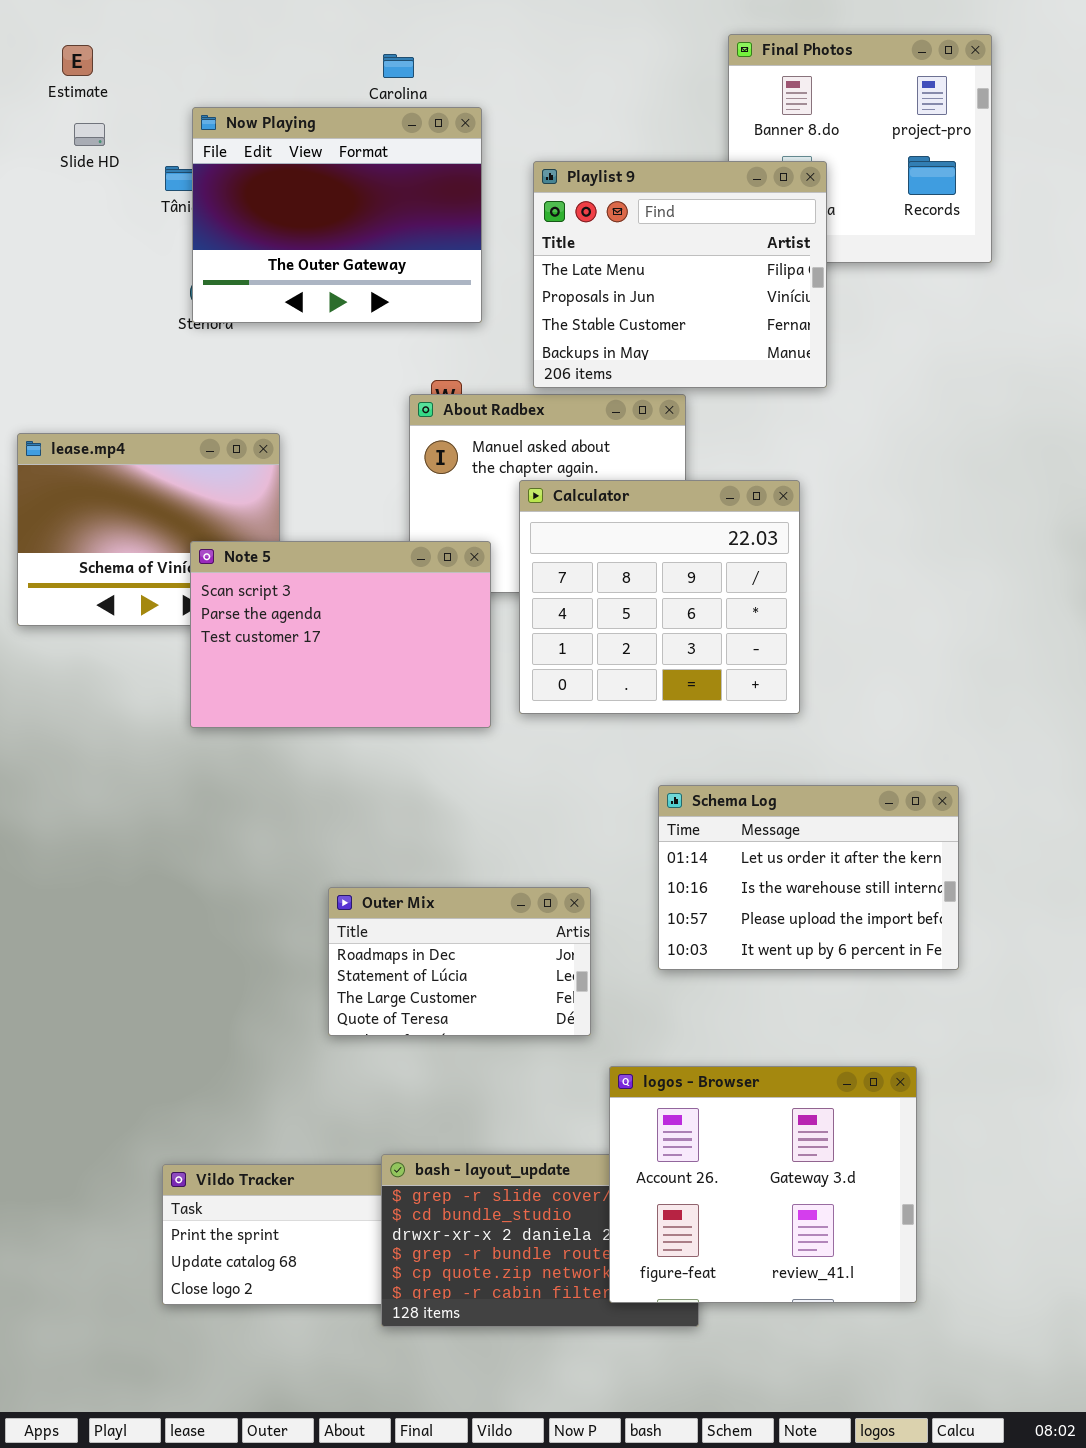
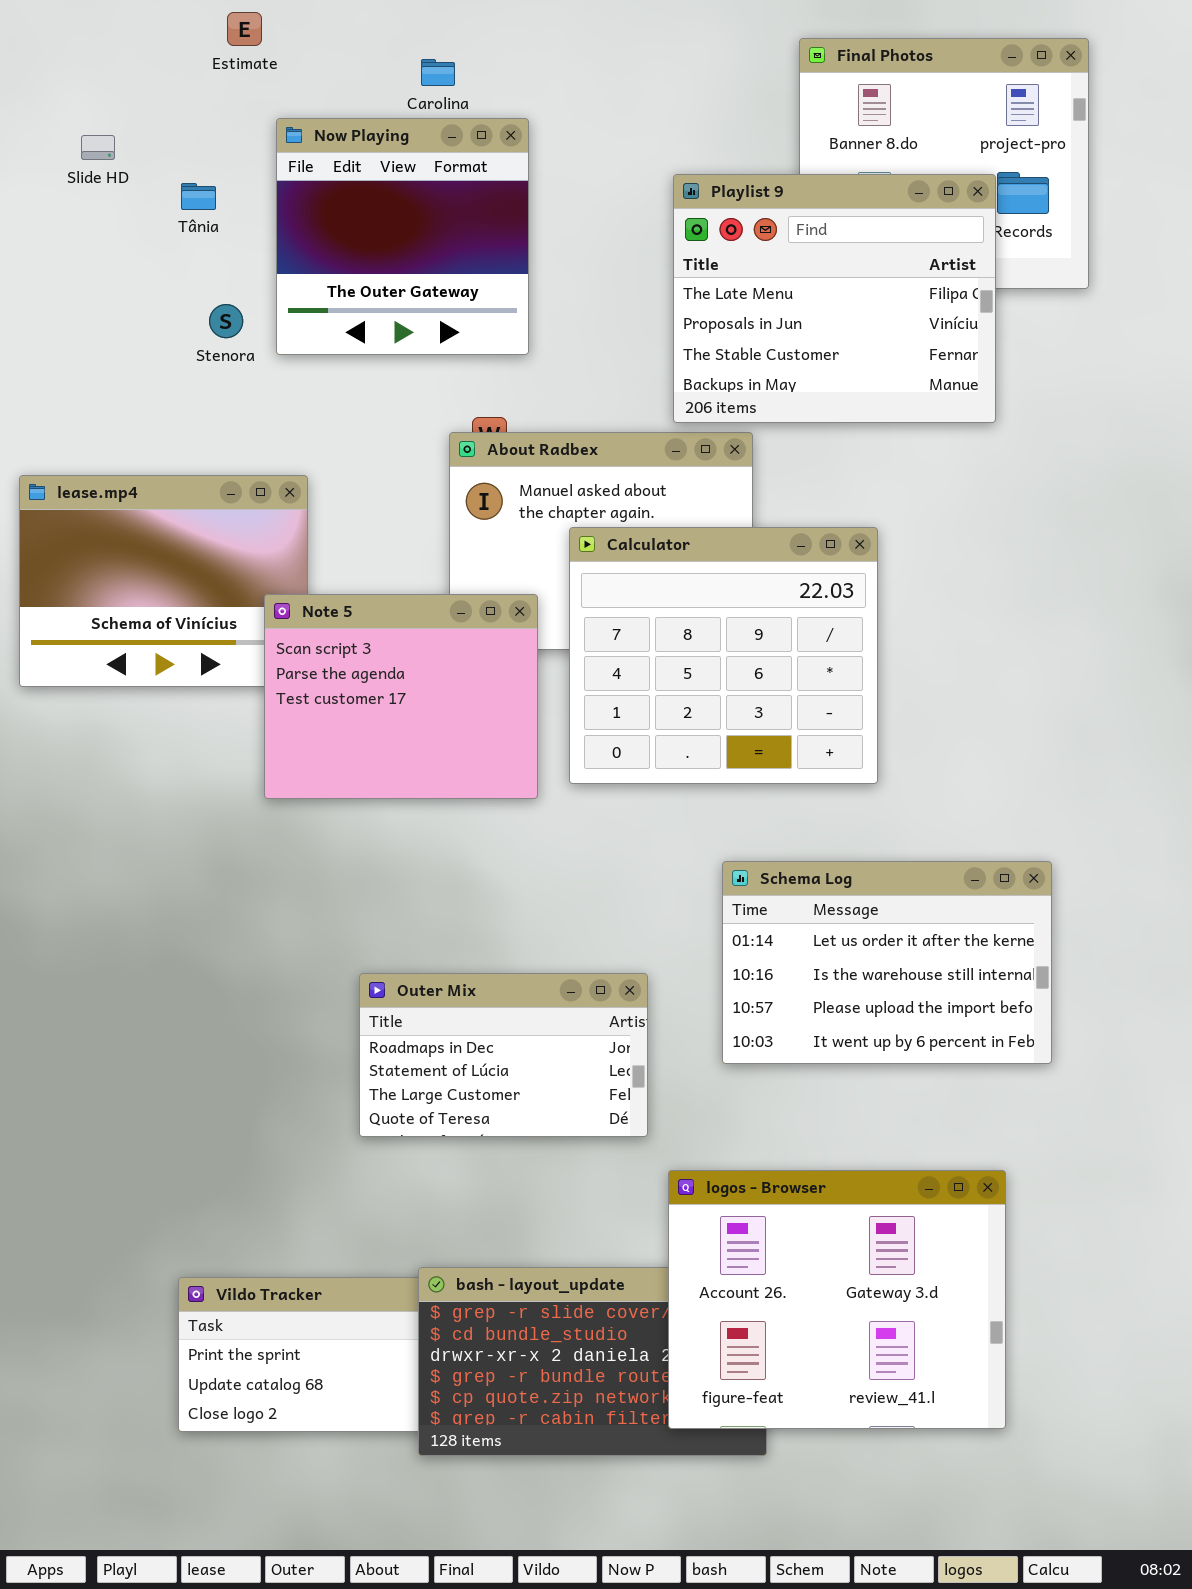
Estimate: [62,45,93,76] -> [227,12,262,46], moved
Now Playing: [192,107,482,323] -> [276,118,529,355], resized
Playlist 9: [533,161,827,388] -> [673,174,996,423], moved
Note 5: [190,541,491,728] -> [264,594,538,799], resized

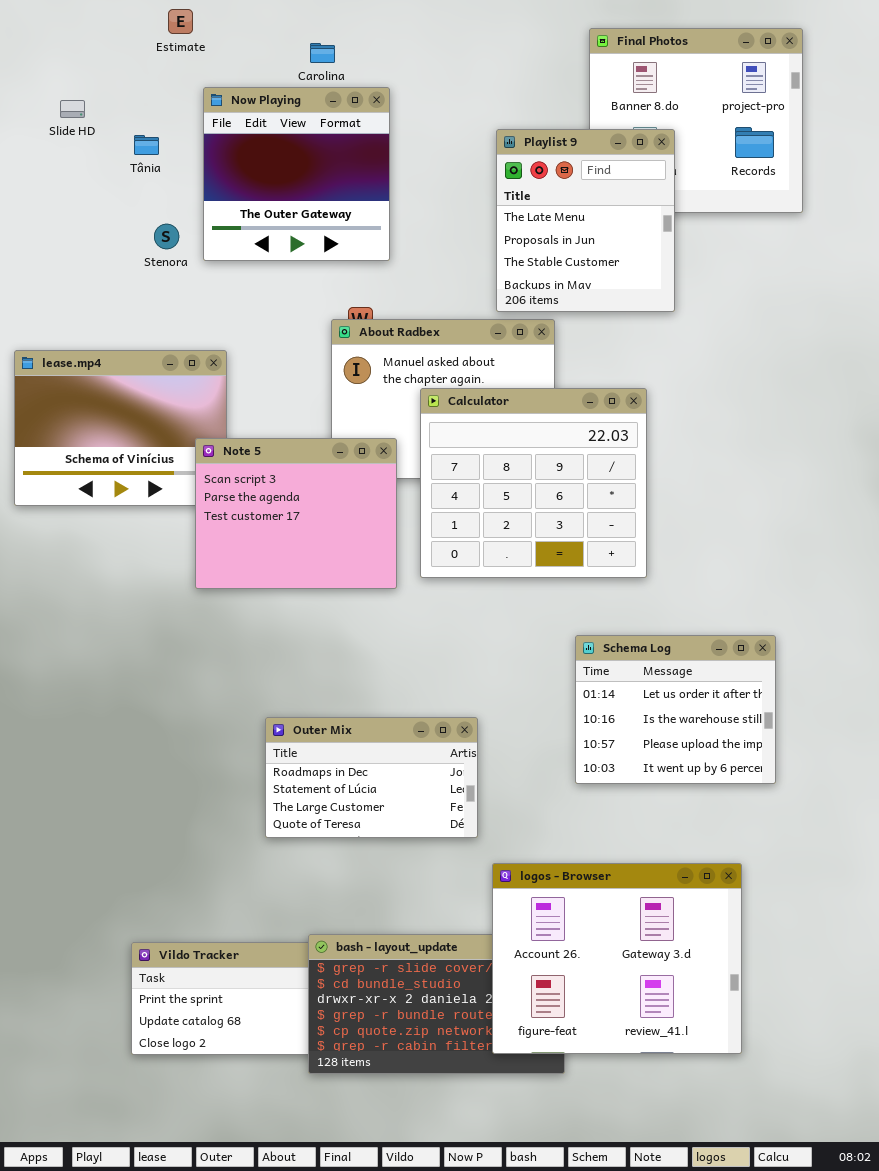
Playlist 9: [673,174,996,423] -> [496,129,675,312], resized
Schema Log: [722,861,1052,1064] -> [575,635,776,784], resized

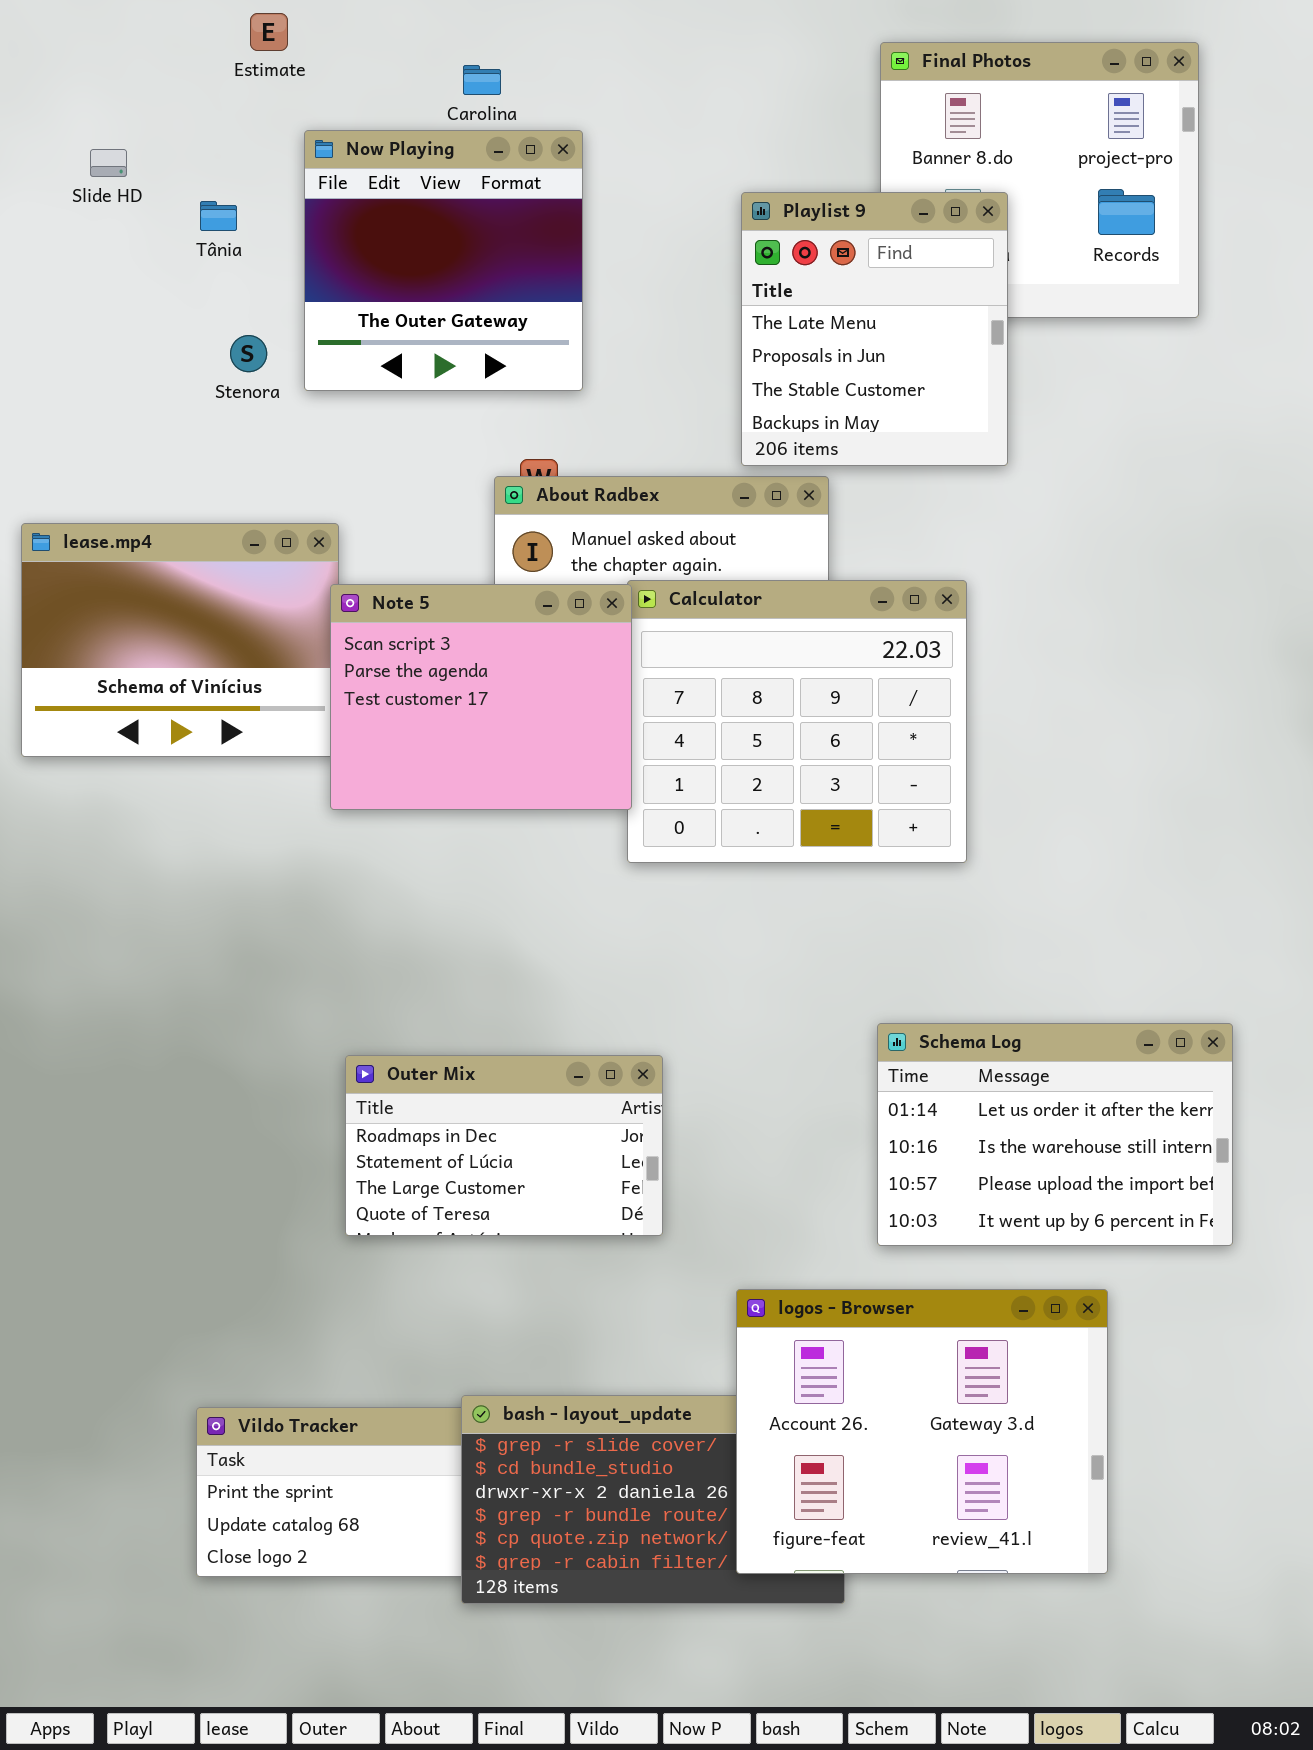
Note 5: [195,438,397,589] -> [330,584,632,810], moved
Schema Log: [575,635,776,784] -> [877,1023,1233,1246], moved, resized
Outer Mix: [265,717,478,838] -> [345,1055,663,1236], moved

